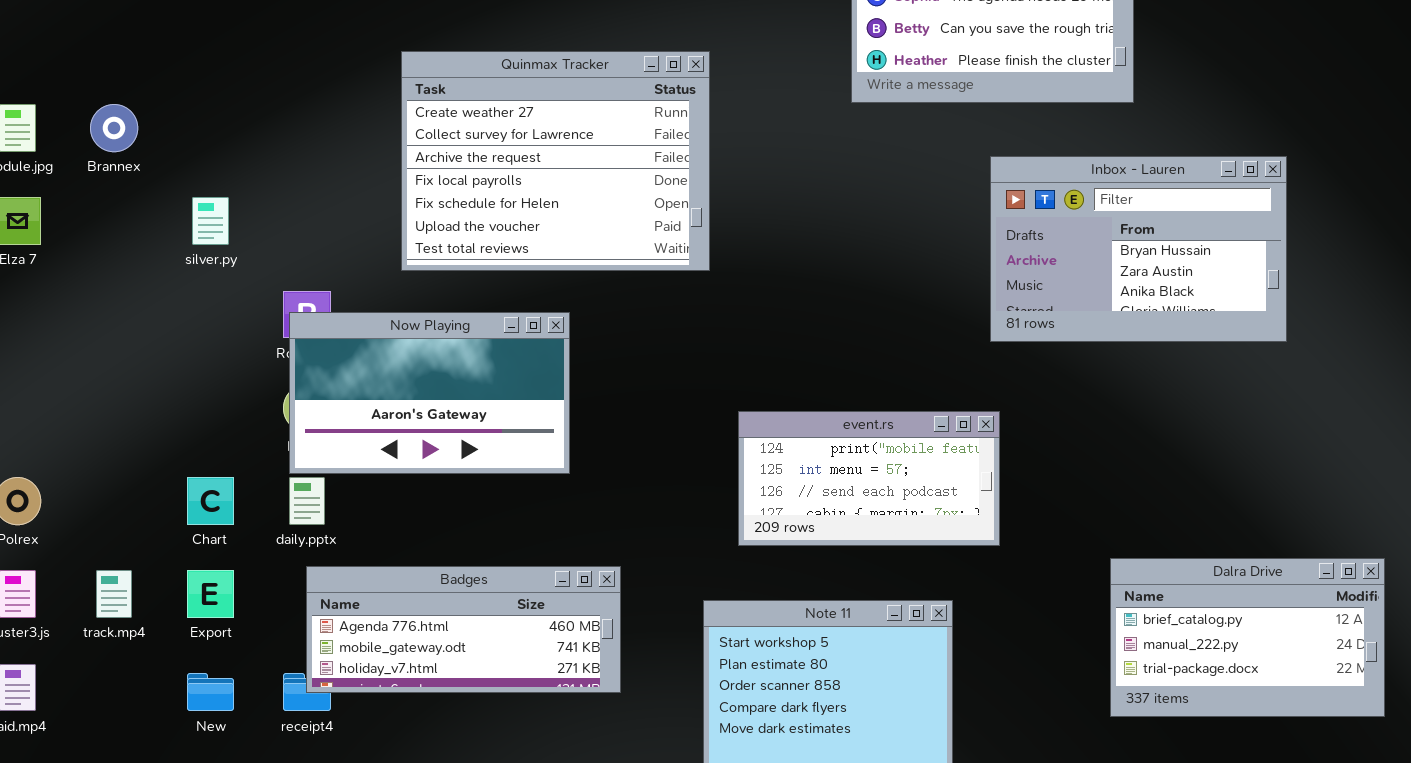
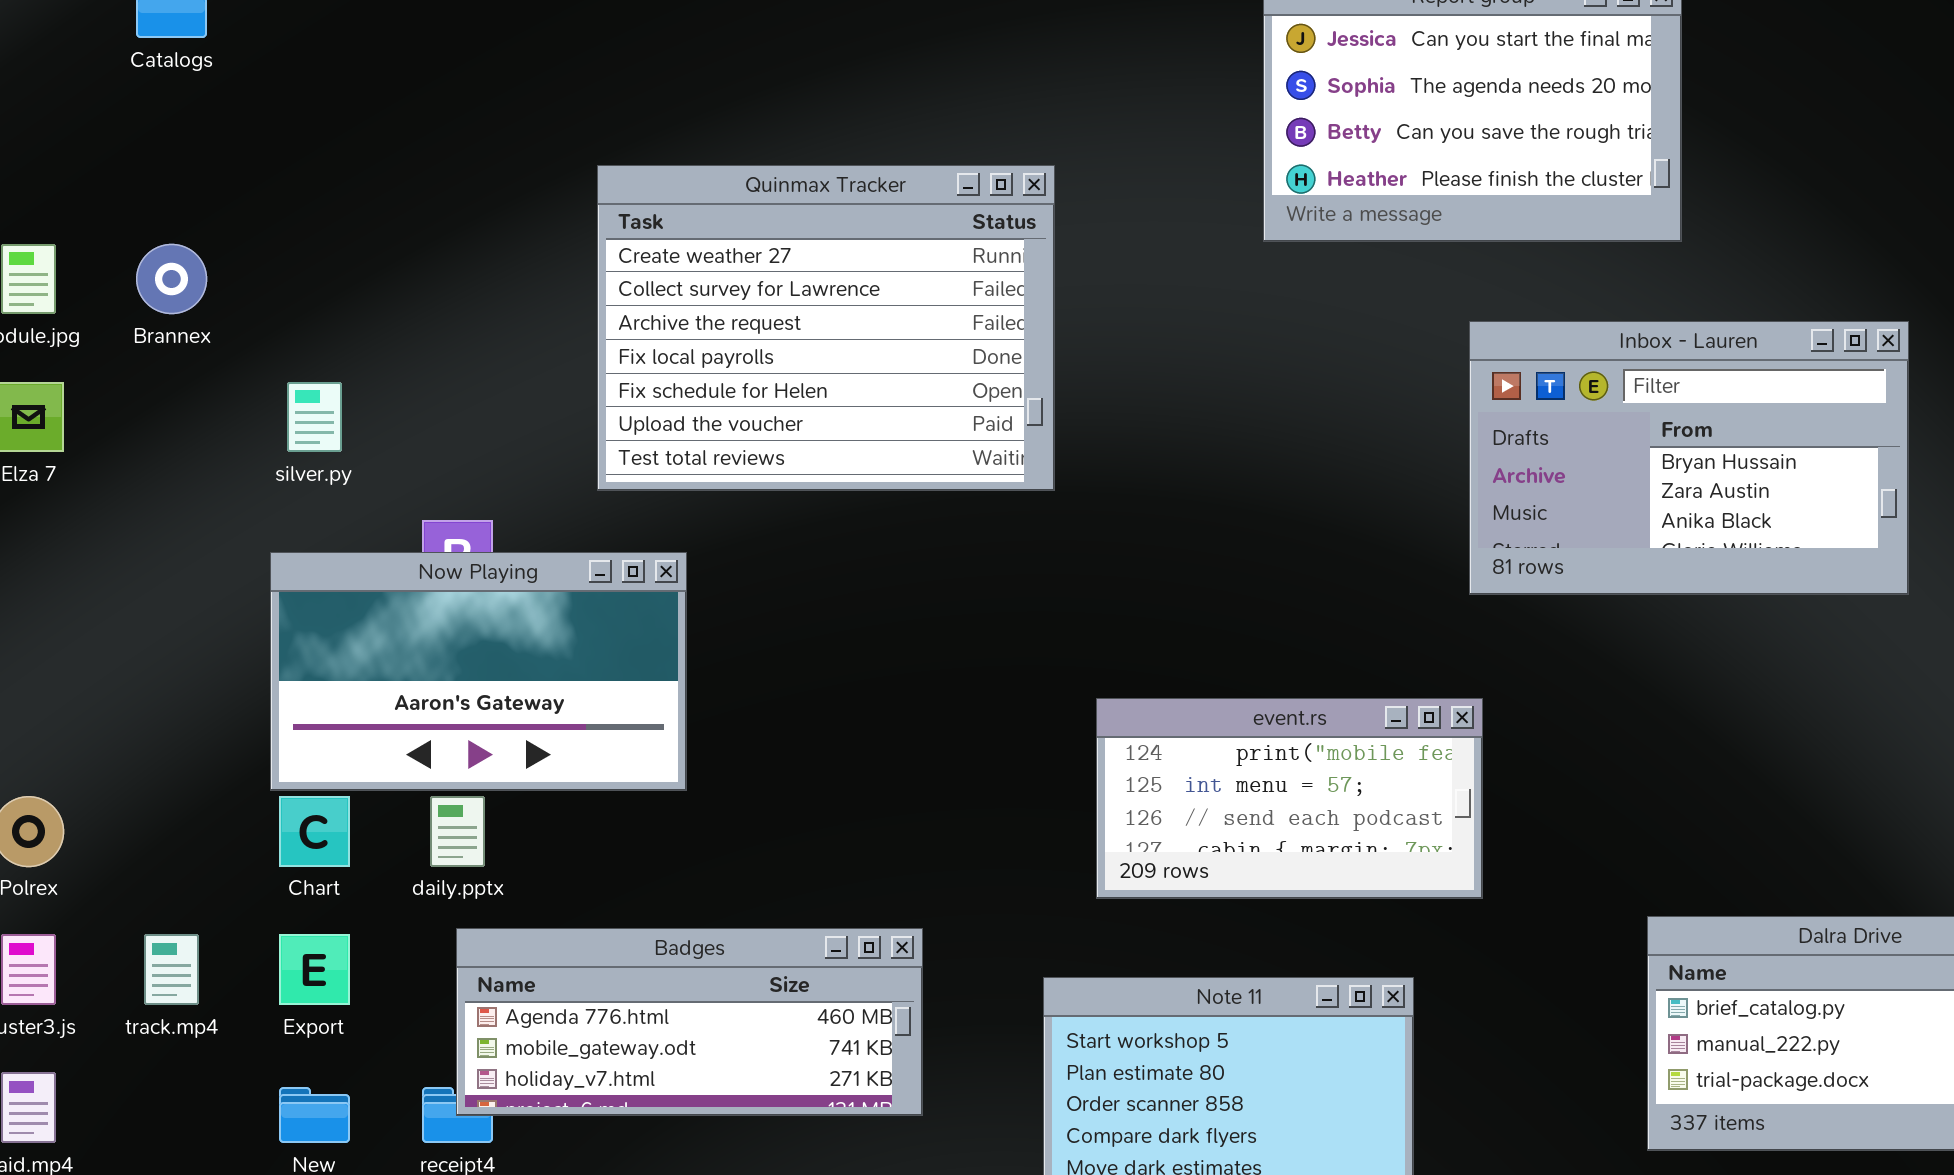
Now Playing: [289,312,570,474] -> [270,552,687,791], moved

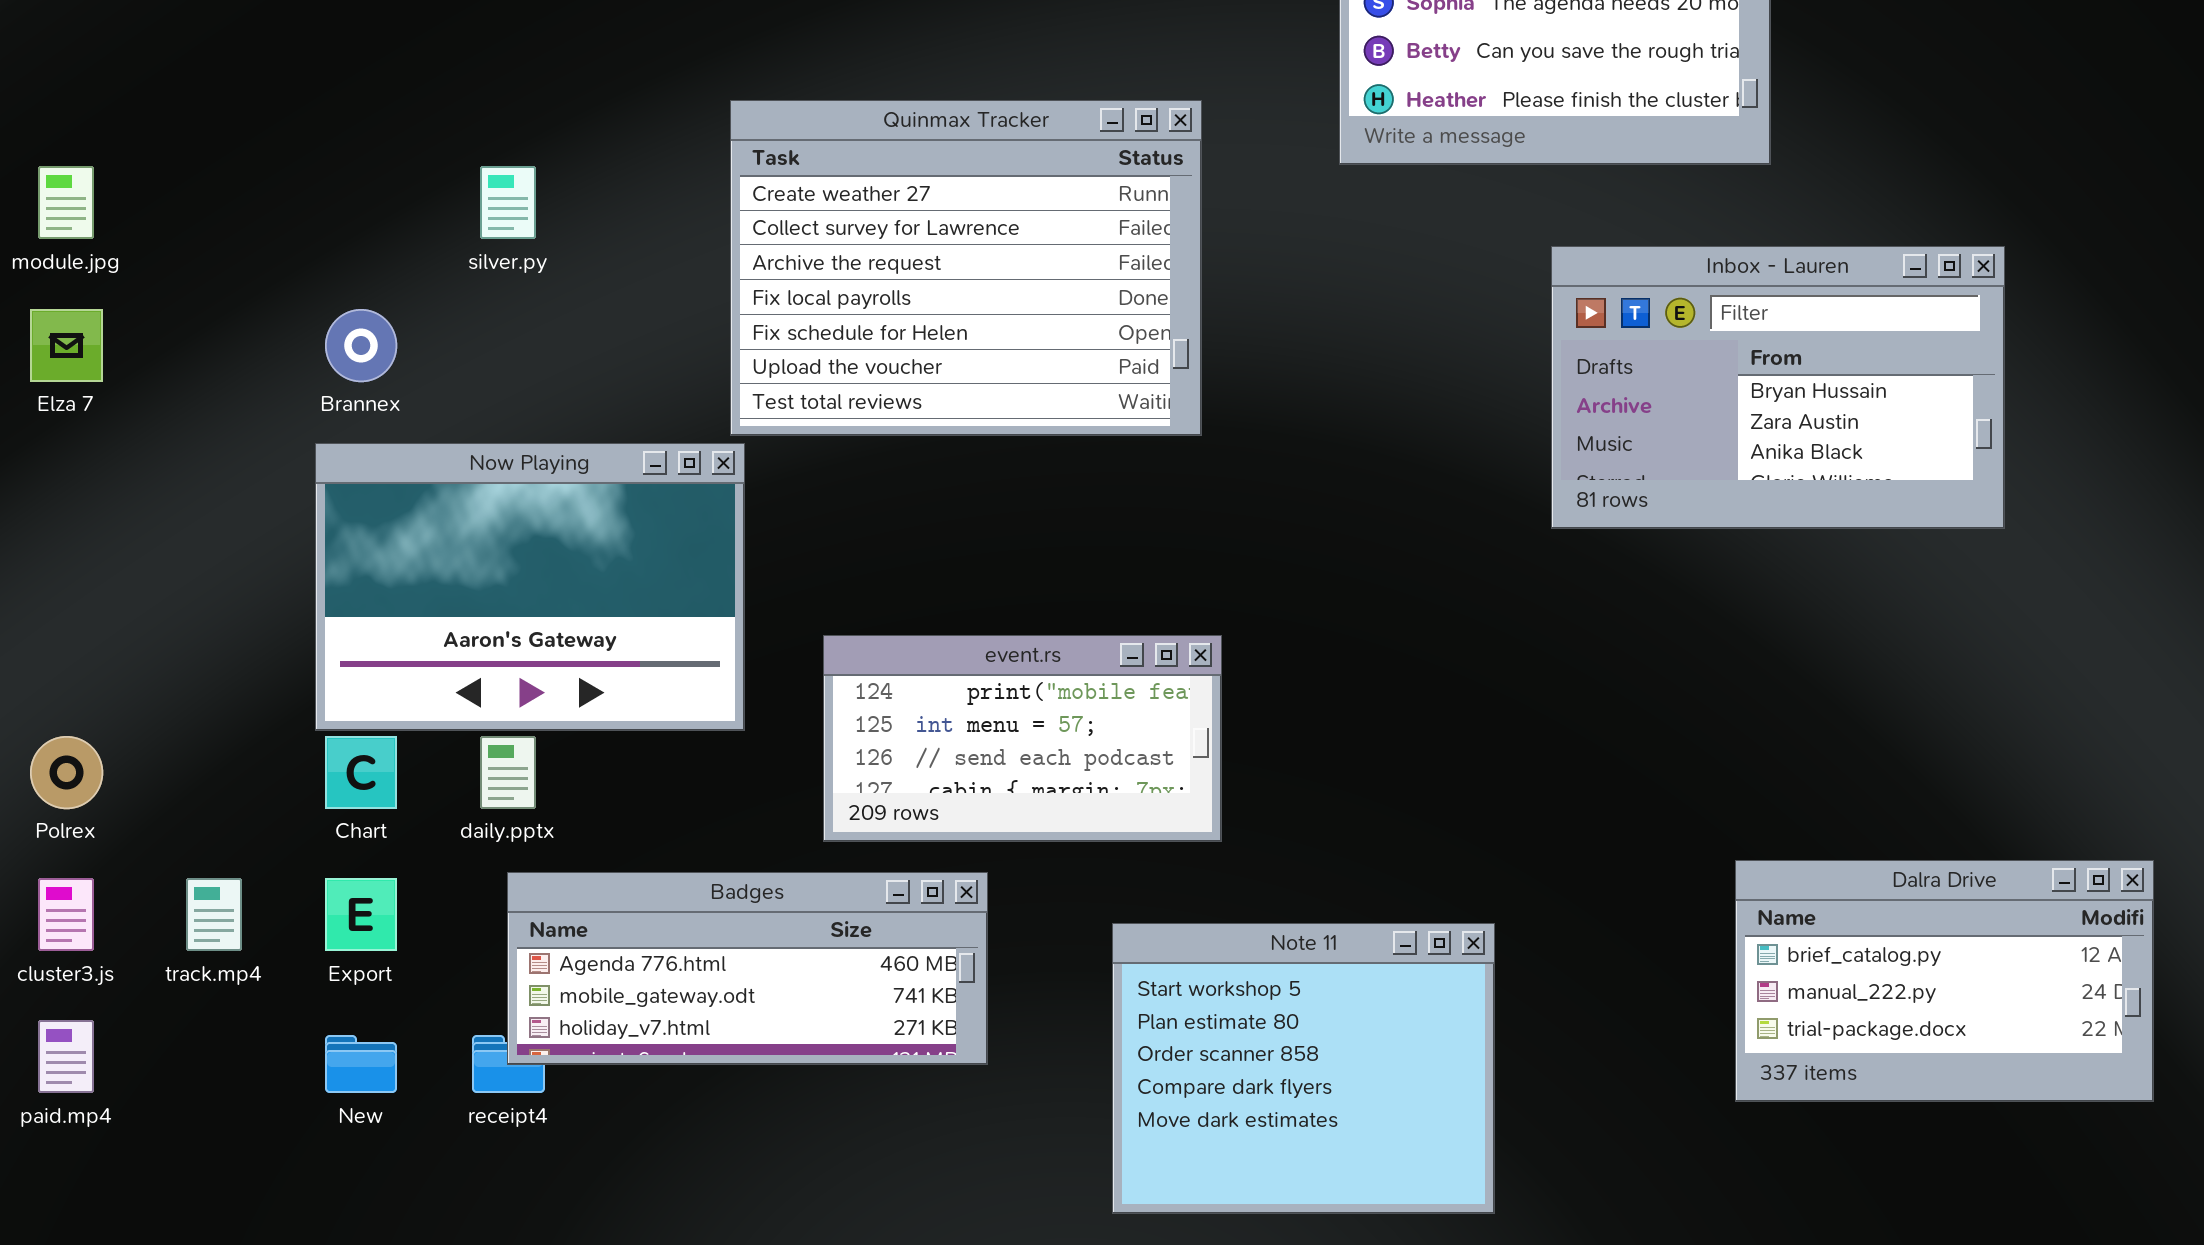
Quinmax Tracker: [597,165,1055,491] -> [730,100,1202,436], moved
Brannex: [136,244,207,314] -> [325,309,397,382], moved
silver.py: [287,382,342,452] -> [480,166,536,239], moved
Now Playing: [270,552,687,791] -> [315,443,745,731], resized
event.rs: [1096,698,1483,899] -> [823,635,1222,842], moved

